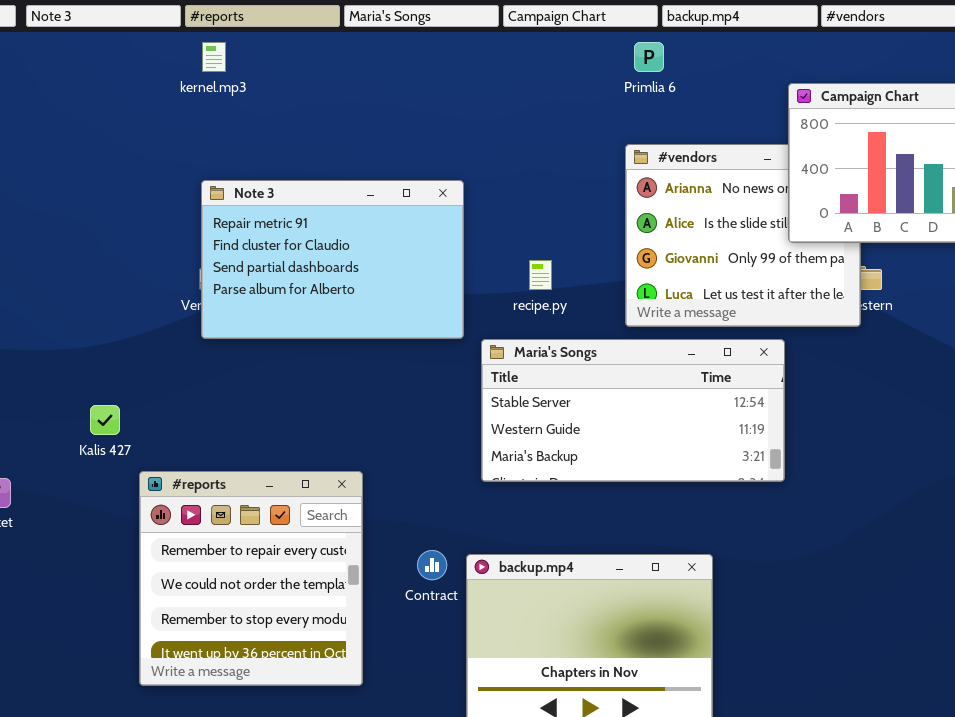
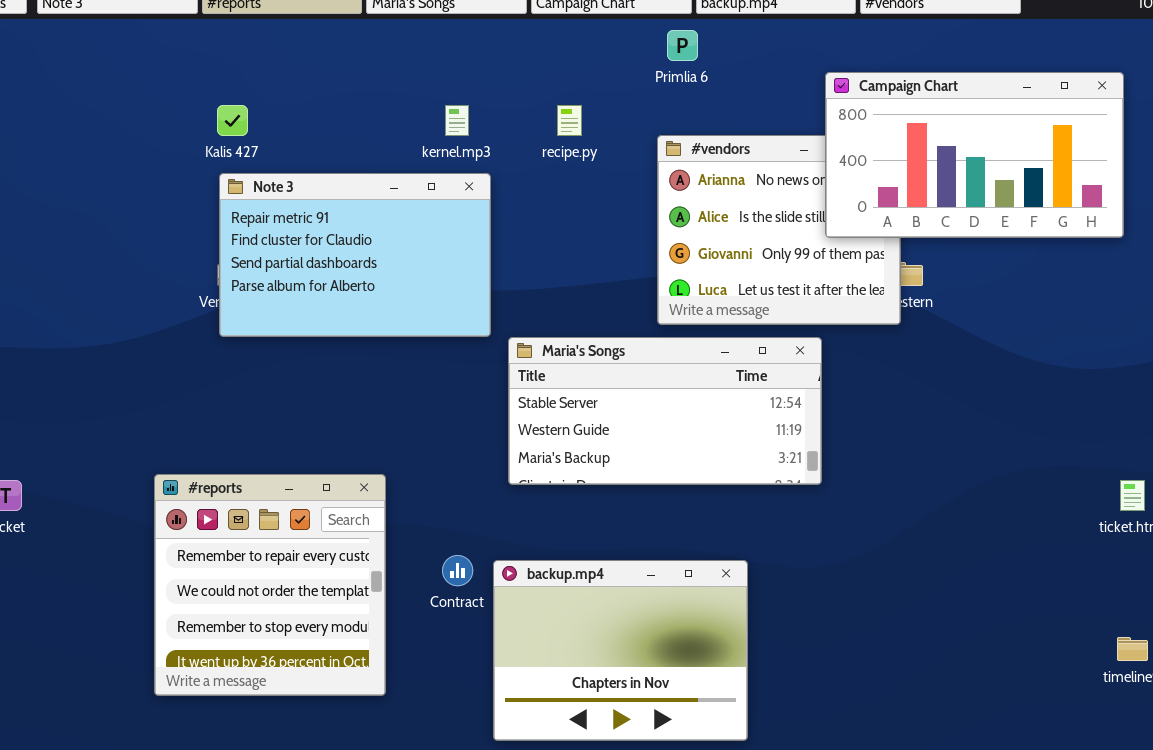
kernel.mp3: [202,42,226,72] -> [445,105,469,136], moved
recipe.py: [529,260,552,290] -> [557,105,582,136], moved
Kalis 427: [90,405,120,435] -> [217,105,248,136], moved

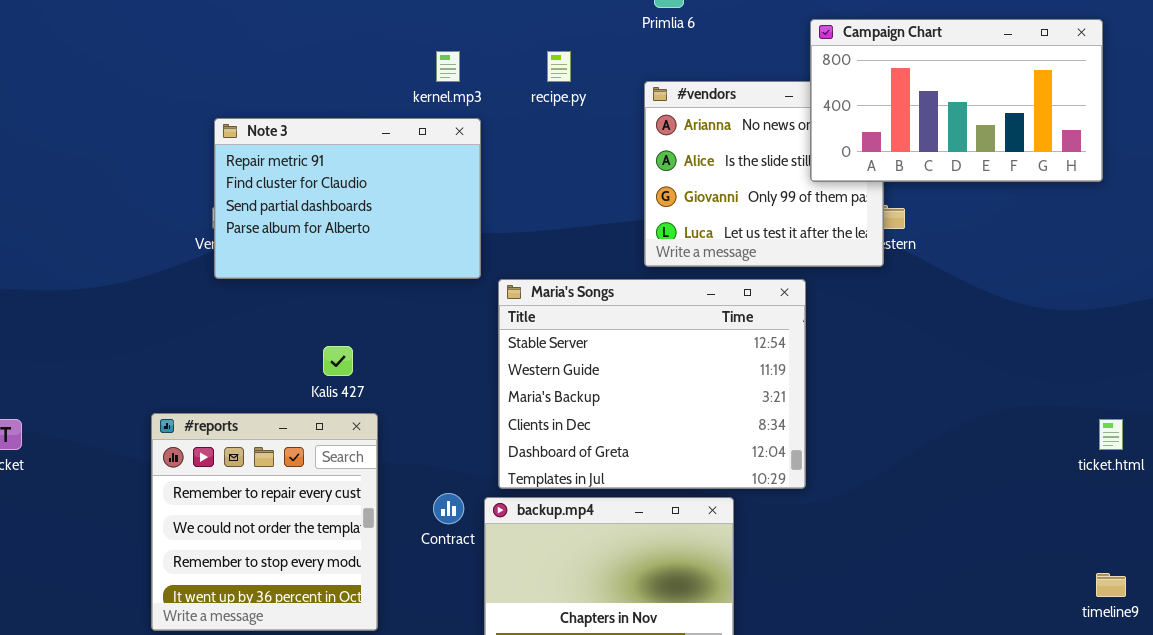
Kalis 427: [217,105,248,136] -> [323,346,353,376], moved
Maria's Songs: [508,337,822,485] -> [498,279,806,489], resized

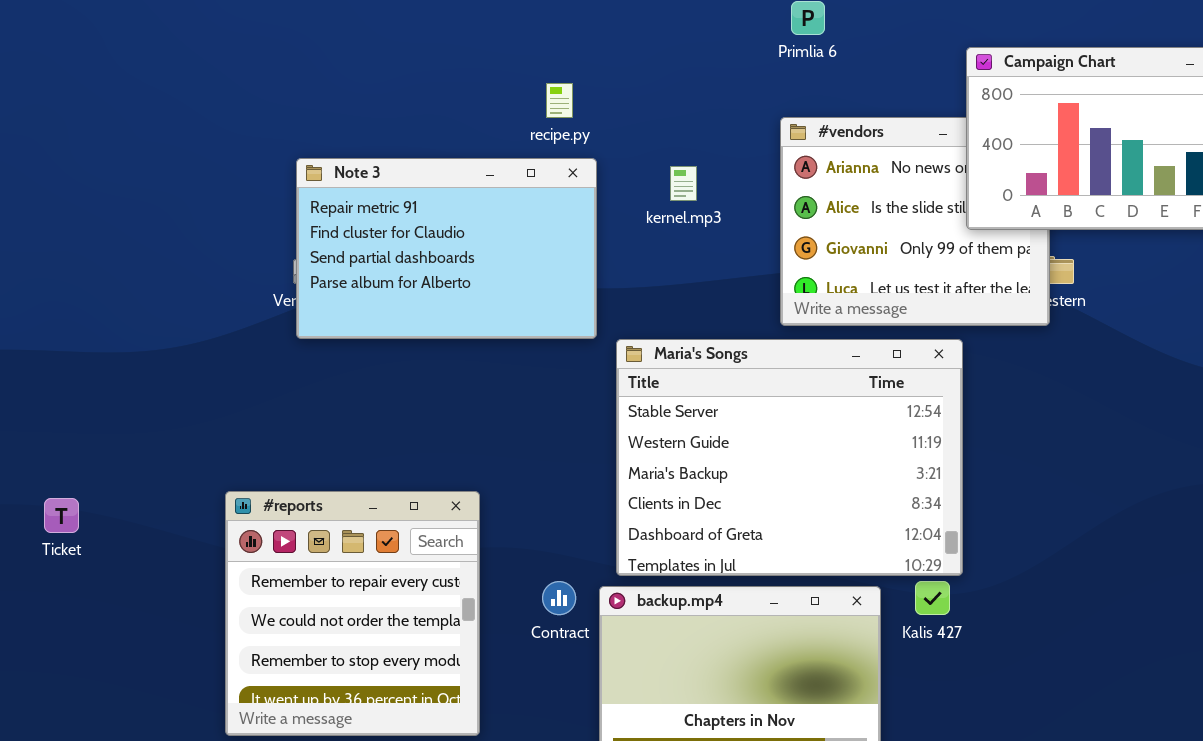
kernel.mp3: [436,51,460,82] -> [670,166,697,201], moved
recipe.py: [547,51,571,82] -> [546,83,573,118], moved
Kalis 427: [323,346,353,376] -> [915,581,950,615], moved

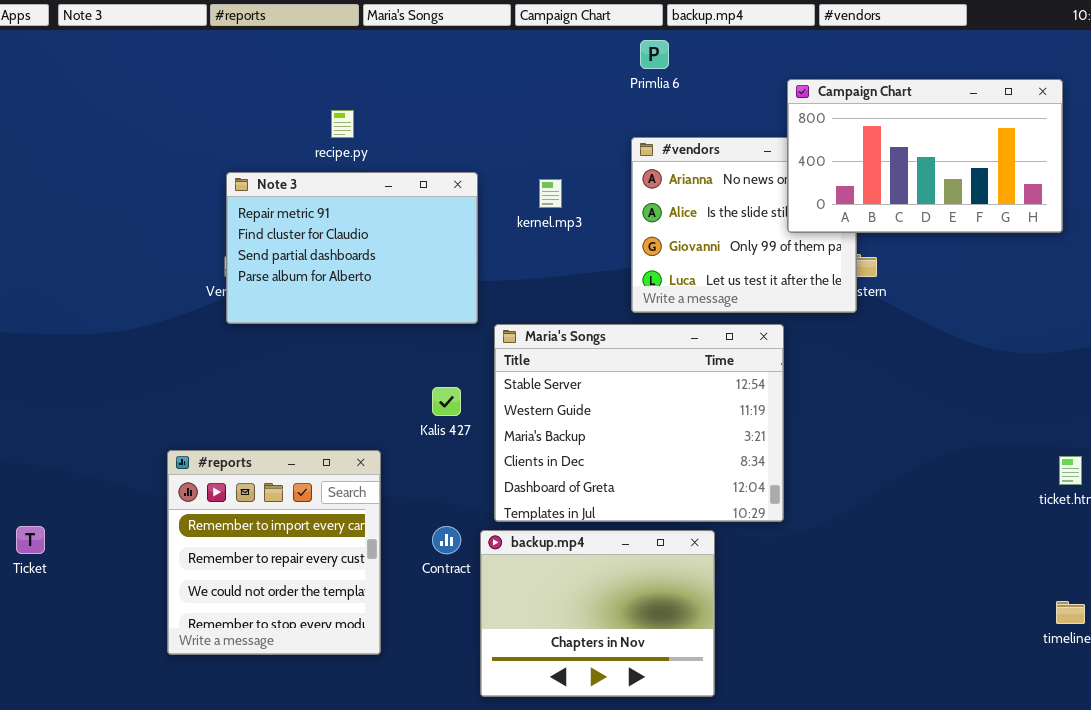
recipe.py: [546,83,573,118] -> [331,110,354,138], moved
#reports: [225,491,480,736] -> [167,450,381,655], scrolled up 1 row
Ticket: [44,498,79,533] -> [16,526,45,554], moved
Kalis 427: [915,581,950,615] -> [432,387,461,416], moved

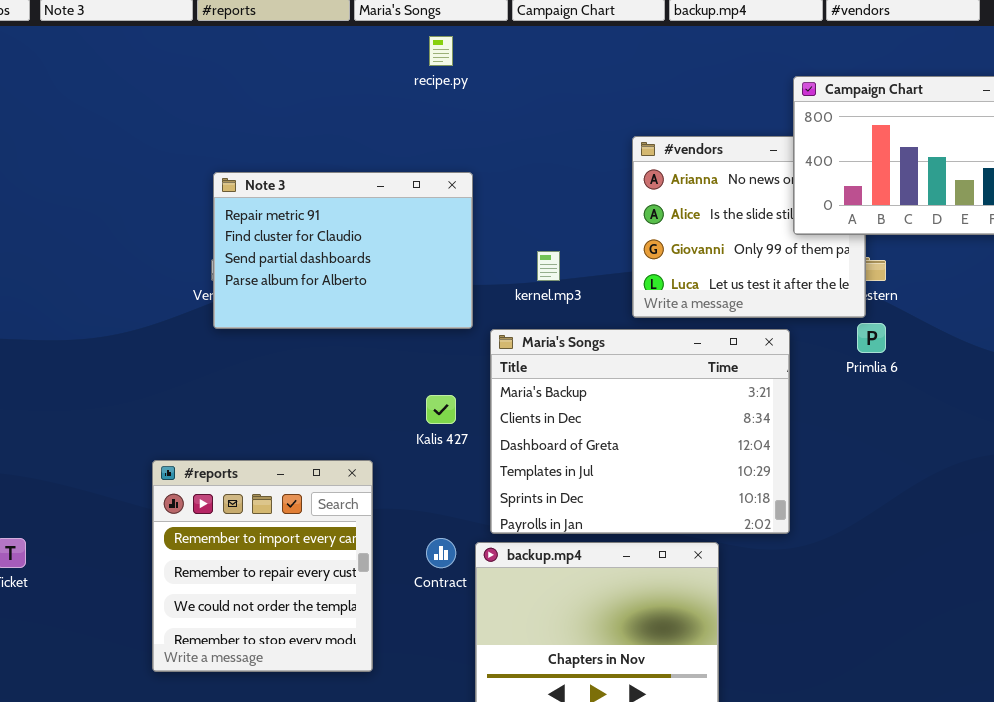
Primlia 6: [640,40,669,69] -> [857,323,886,353], moved
recipe.py: [331,110,354,138] -> [429,36,453,66], moved
kernel.mp3: [539,179,562,208] -> [537,251,560,281], moved
Maria's Songs: [494,324,784,522] -> [490,329,790,534], scrolled down 2 rows

